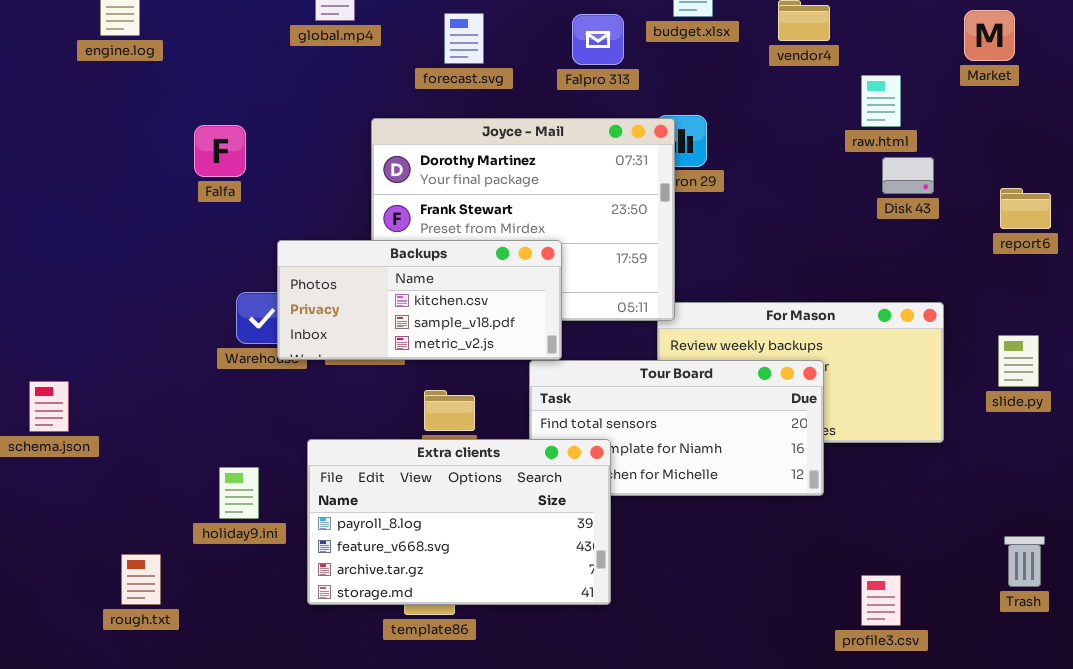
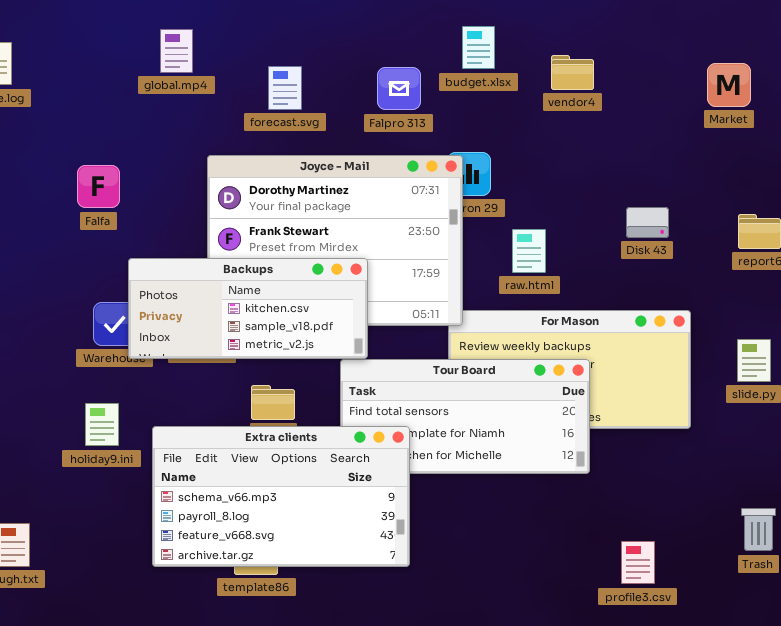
raw.html: [861,75,901,127] -> [512,229,546,273], moved
Falfa: [194,125,246,177] -> [77,165,120,208], moved
Disk 43: [882,157,934,194] -> [626,207,669,238], moved
Extra clients: [307,439,611,605] -> [152,426,410,567], scrolled up 1 row
holiday9.ini: [219,467,259,519] -> [85,403,119,446], moved

